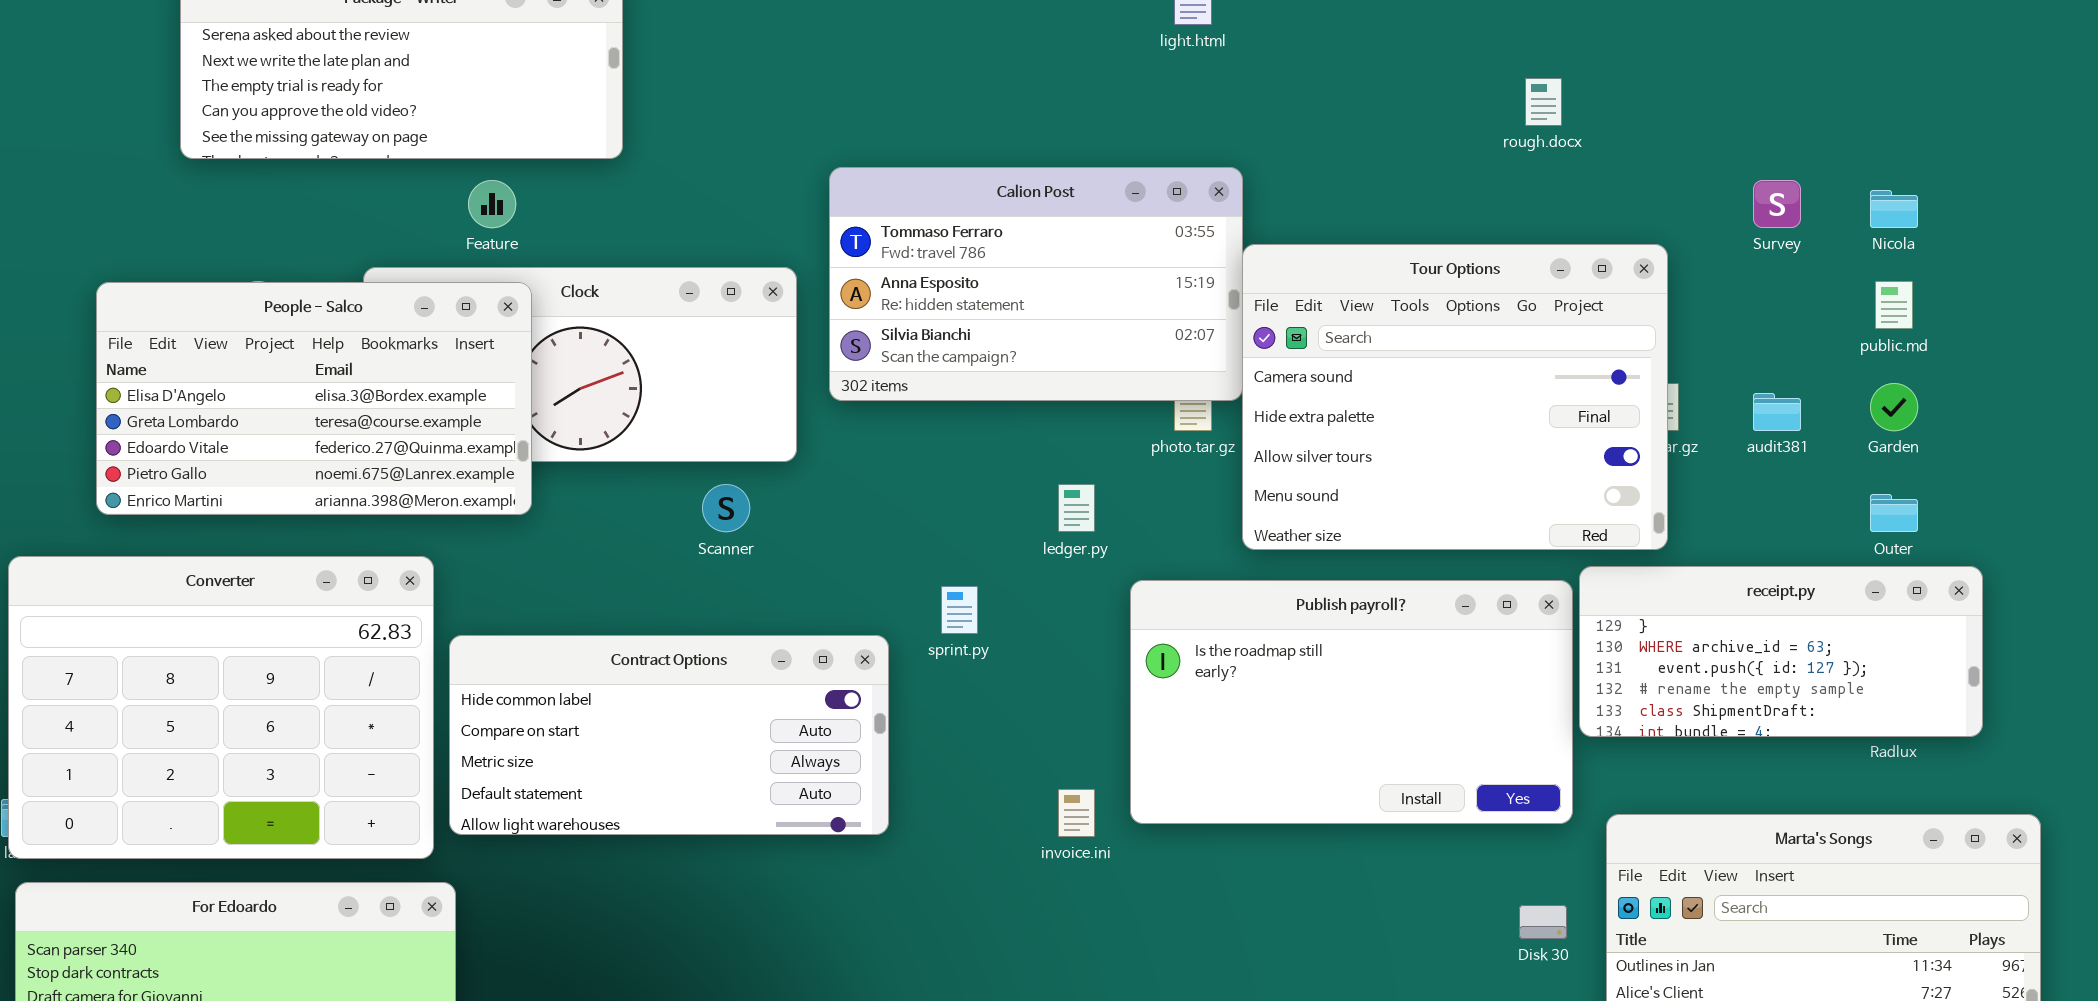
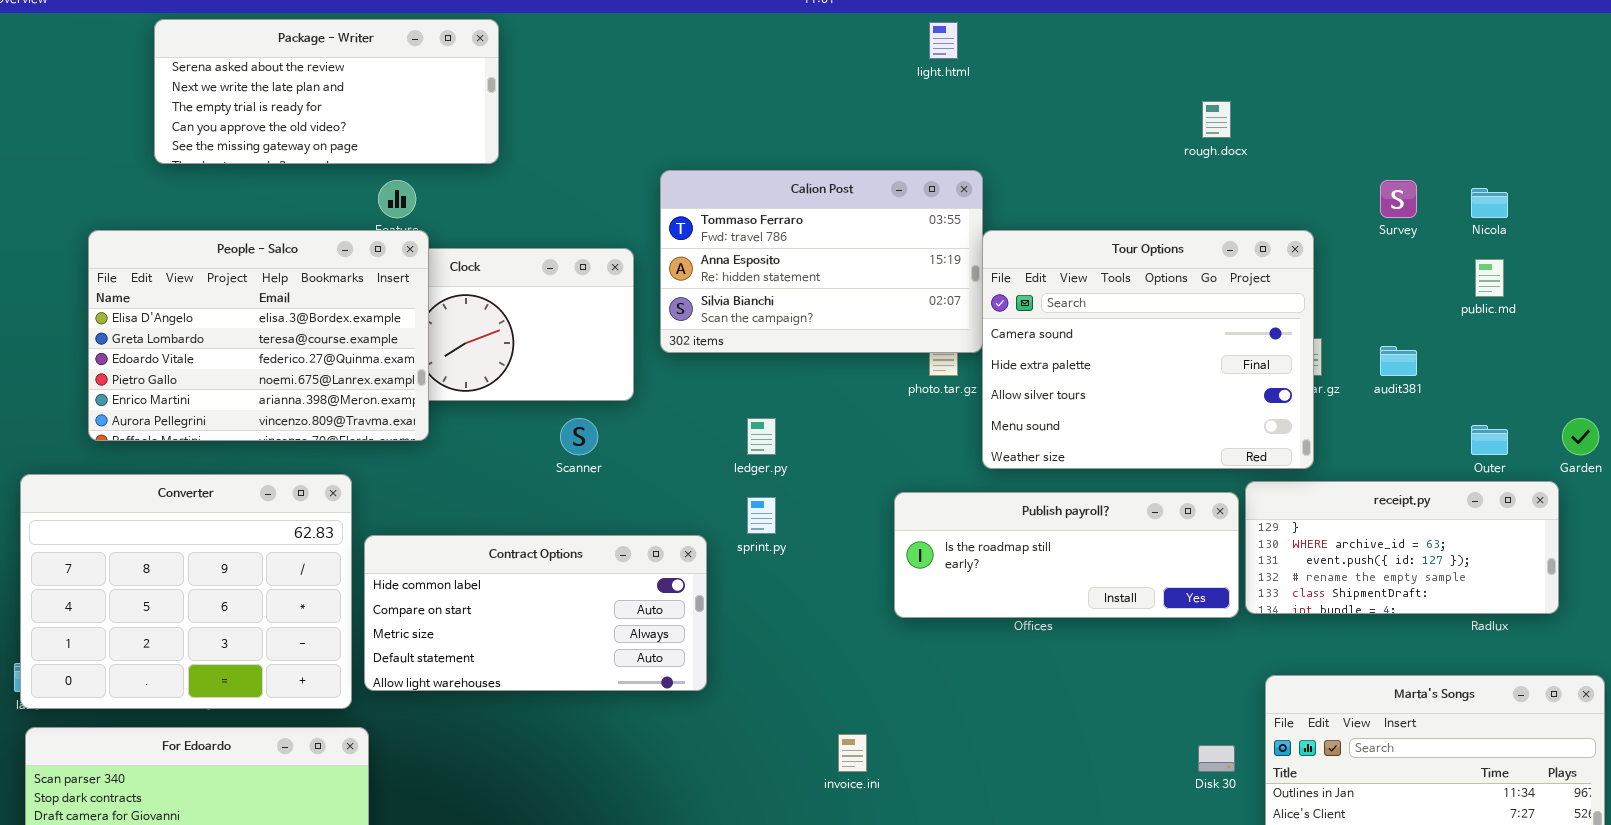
People - Salco: [96,282,532,515] -> [88,230,429,441], resized
Garden: [1870,383,1918,431] -> [1562,418,1599,455], moved
ledger.py: [1058,484,1095,532] -> [747,418,776,455], moved
Publish payroll?: [1130,580,1573,824] -> [894,492,1239,618], resized
invoice.ini: [1058,789,1095,837] -> [838,734,867,772], moved

